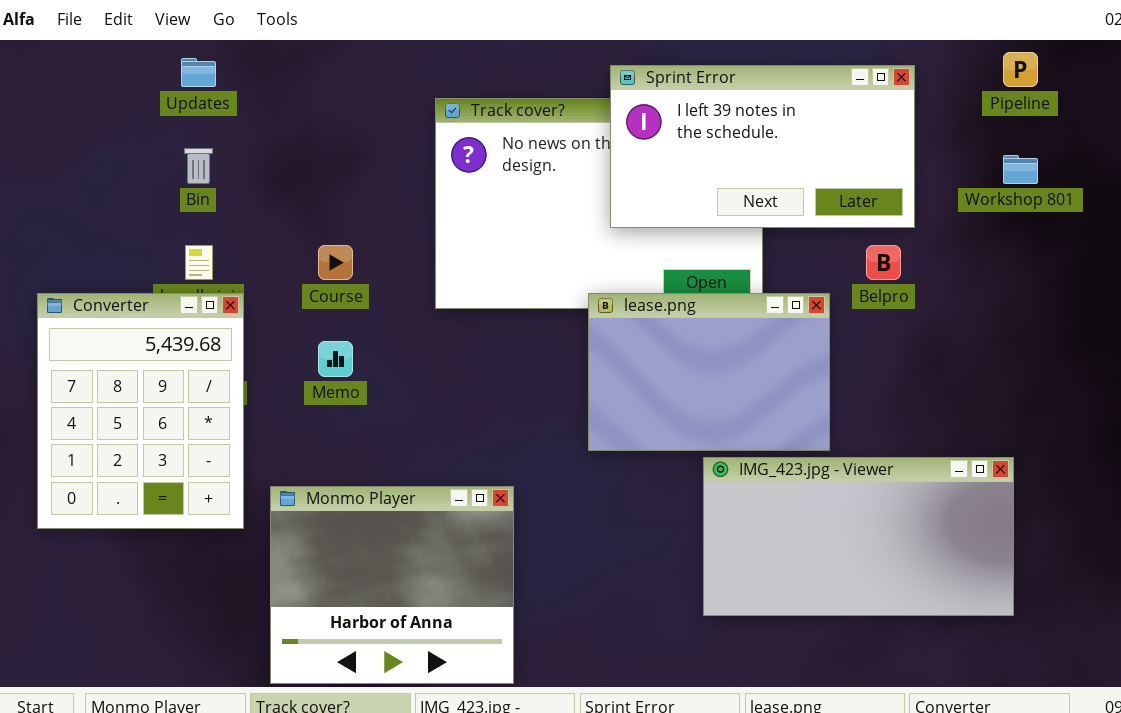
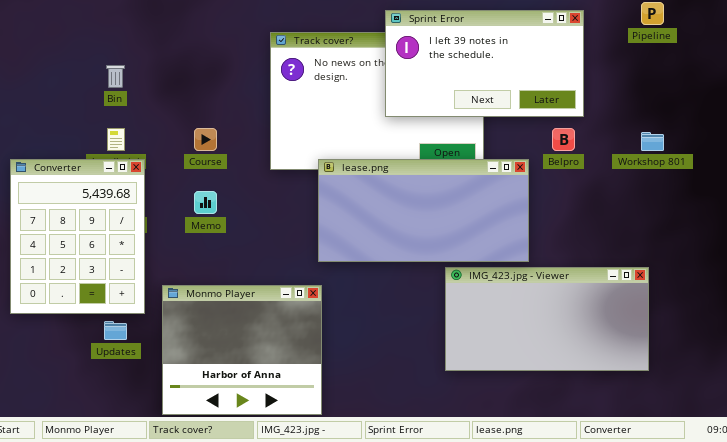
Updates: [181,58,216,87] -> [104,321,127,340], moved
Workshop 801: [1003,155,1038,184] -> [641,132,664,151], moved
lease.png: [588,293,830,451] -> [318,159,529,262], resized

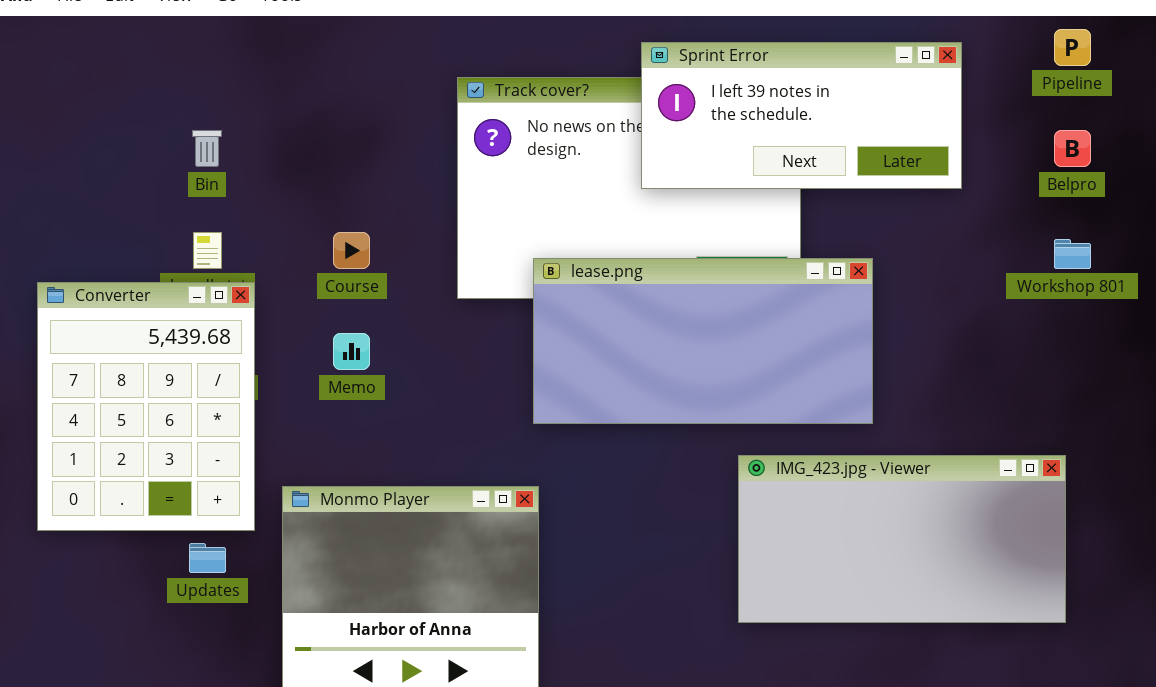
Sprint Error: [385,10,584,117] -> [641,42,962,189], resized
Belpro: [552,128,575,151] -> [1054,130,1091,167], moved
lease.png: [318,159,529,262] -> [533,258,873,424], moved

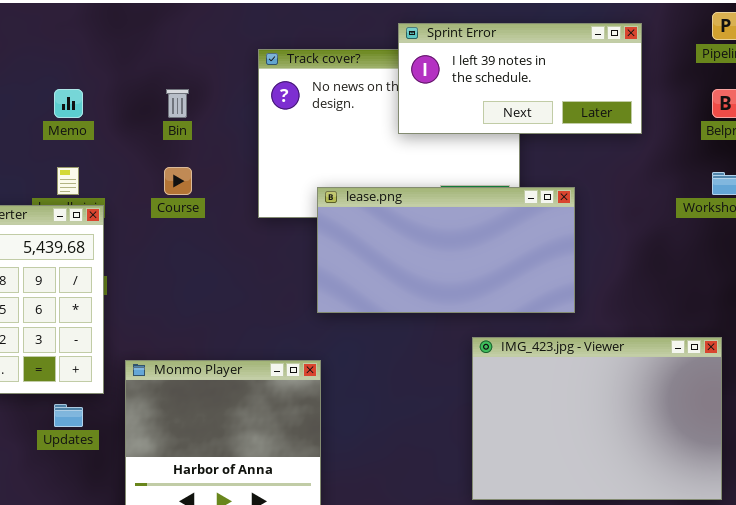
Bin: [192,130,222,167] -> [166,89,189,118], moved
Memo: [333,333,370,370] -> [54,89,83,118], moved
IMG_423.jpg - Viewer: [738,455,1066,623] -> [472,337,722,500], resized

